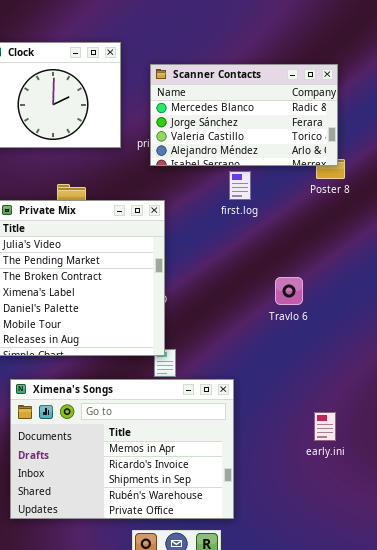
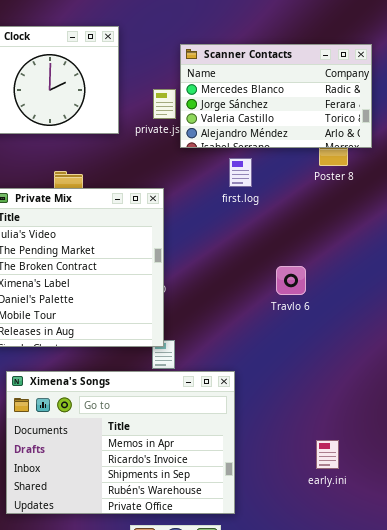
Scanner Contacts: [150,64,338,166] -> [180,44,372,148], moved
early.ini: [314,412,336,441] -> [316,440,339,469], moved

